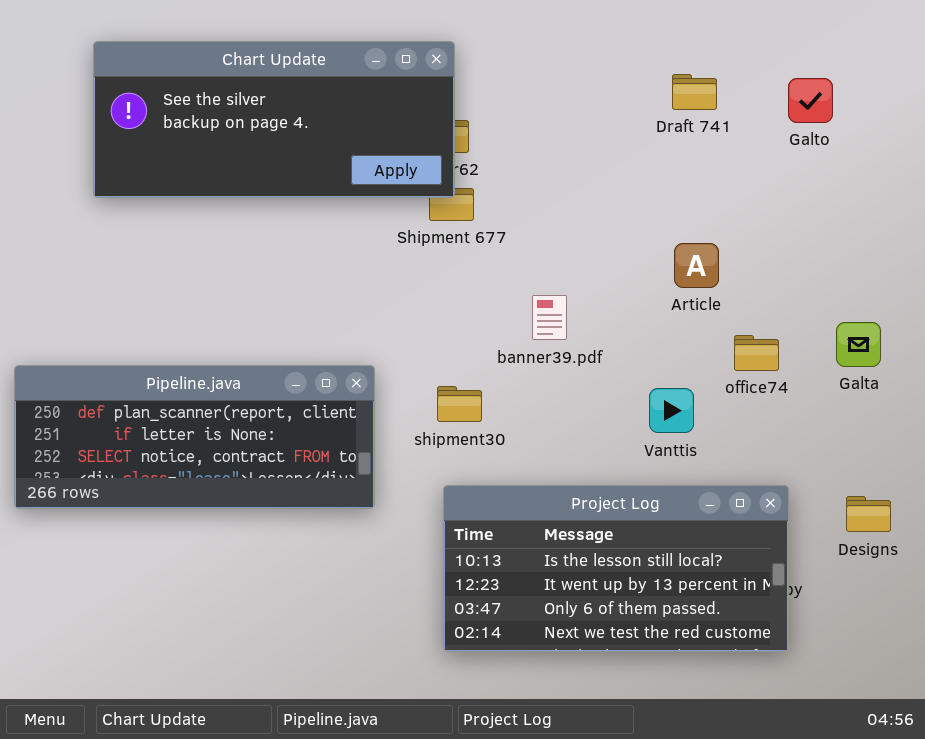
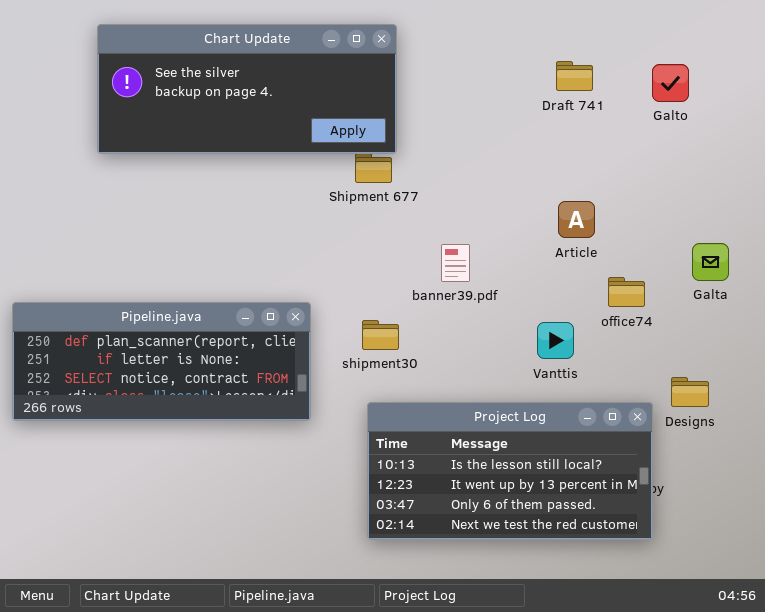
Chart Update: [93,41,455,198] -> [97,24,397,154], moved
Galta: [836,322,881,367] -> [692,243,729,281], moved
Designs: [846,496,891,532] -> [671,377,709,407], moved

